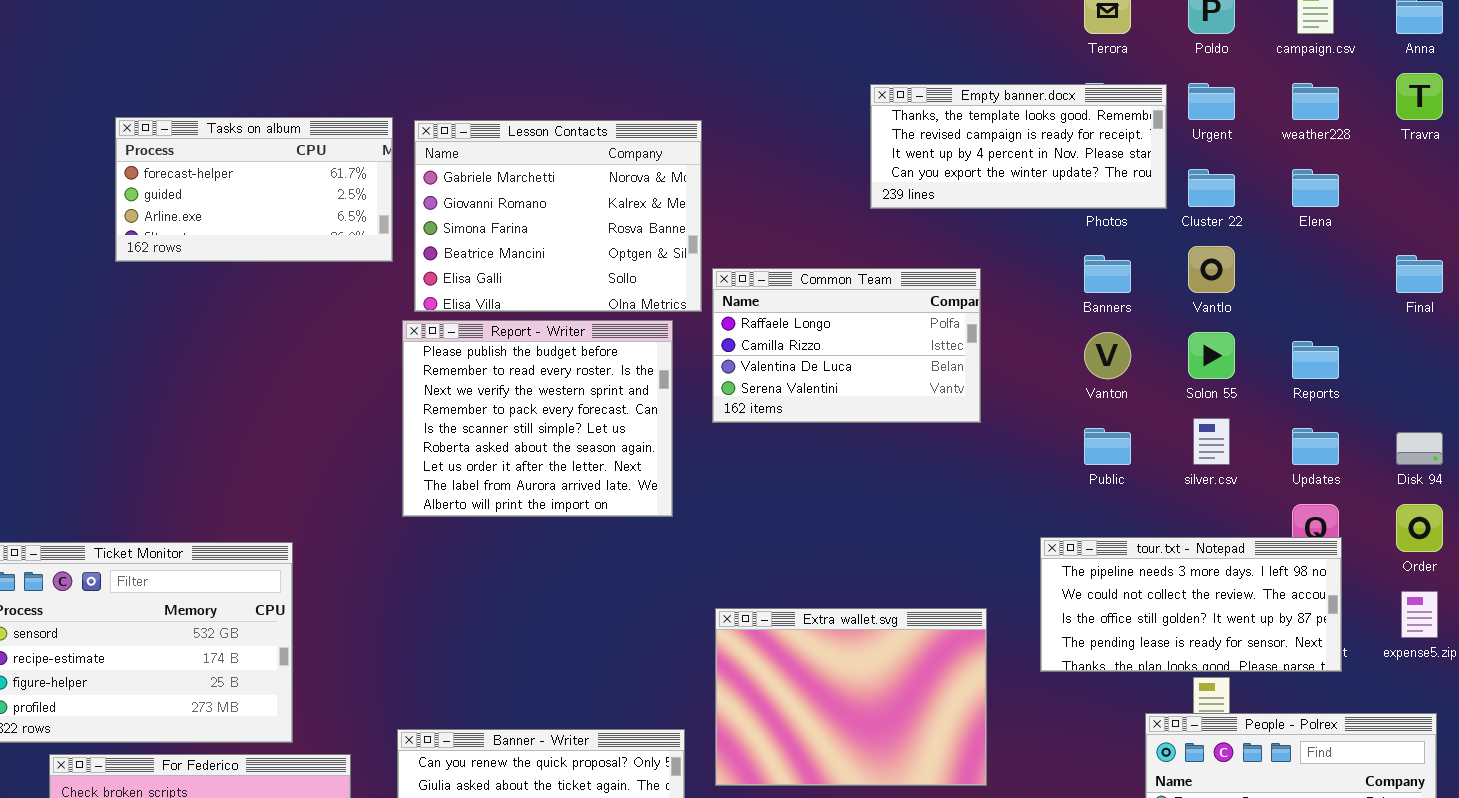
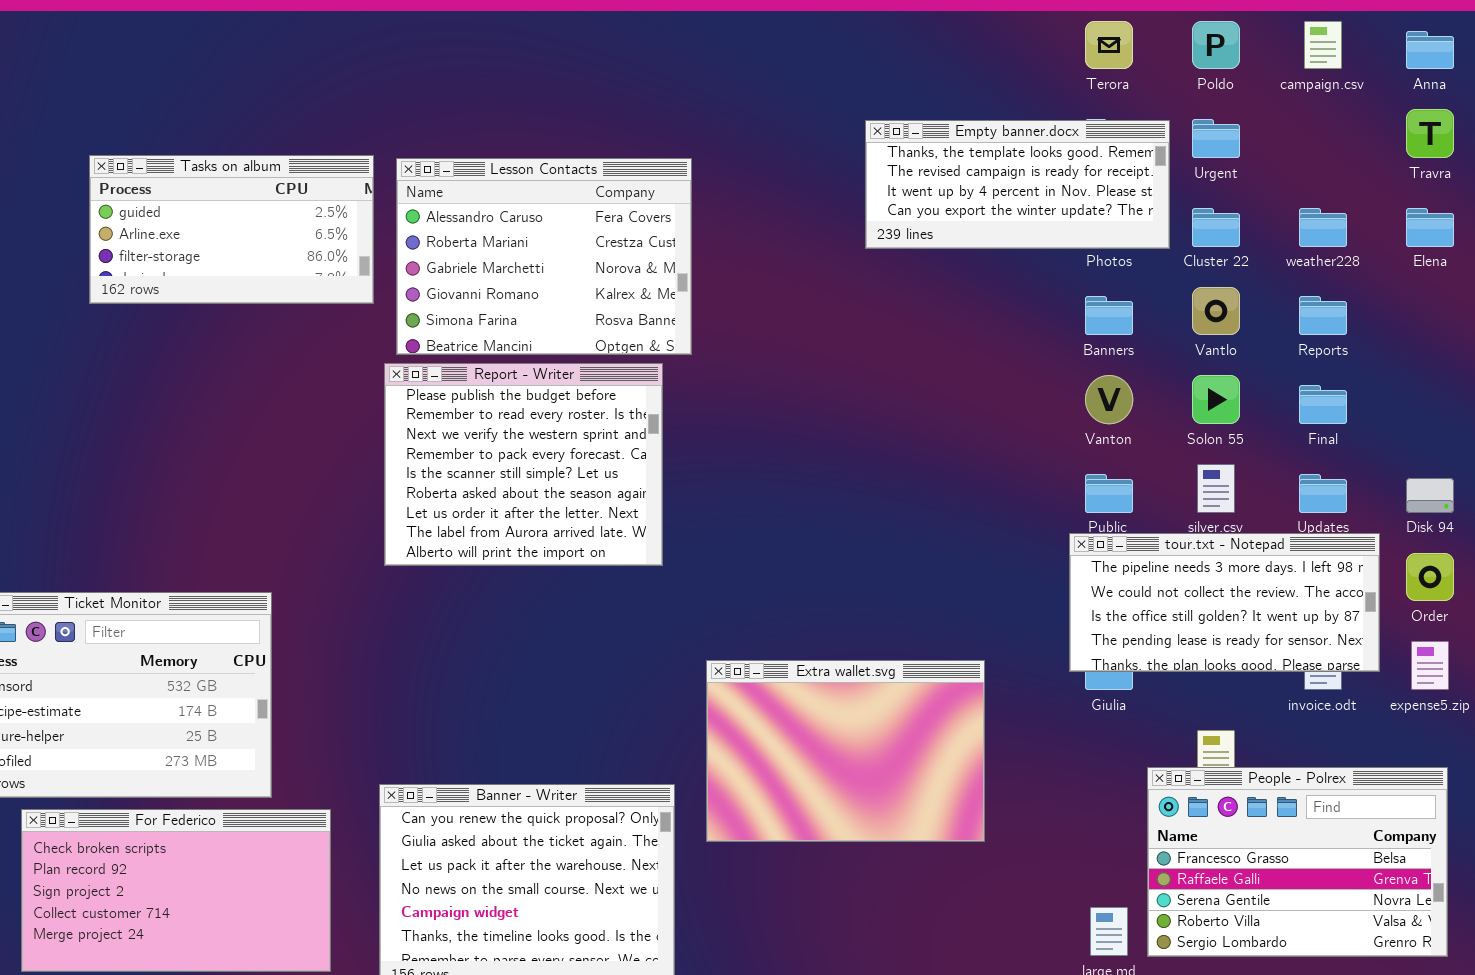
weather228: [1292,83,1339,120] -> [1299,208,1347,247], moved
Tasks on album: [115,117,393,262] -> [89,155,374,304], scrolled down 1 row
Lesson Contacts: [414,120,702,312] -> [396,158,692,355], scrolled up 2 rows
Elena: [1292,169,1339,207] -> [1406,208,1454,247], moved
Final: [1396,255,1443,293] -> [1299,385,1347,424], moved
Common Team: [712,268,981,423] -> none, closed
Reports: [1292,341,1339,379] -> [1299,296,1347,335], moved
tour.txt - Notepad: [1040,537,1342,672] -> [1069,533,1380,672], moved

